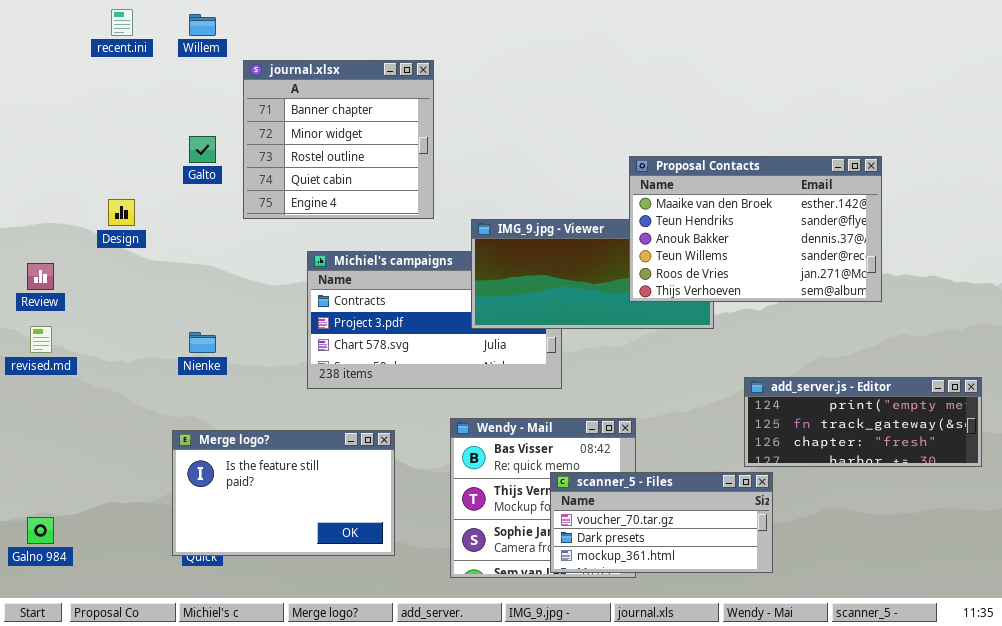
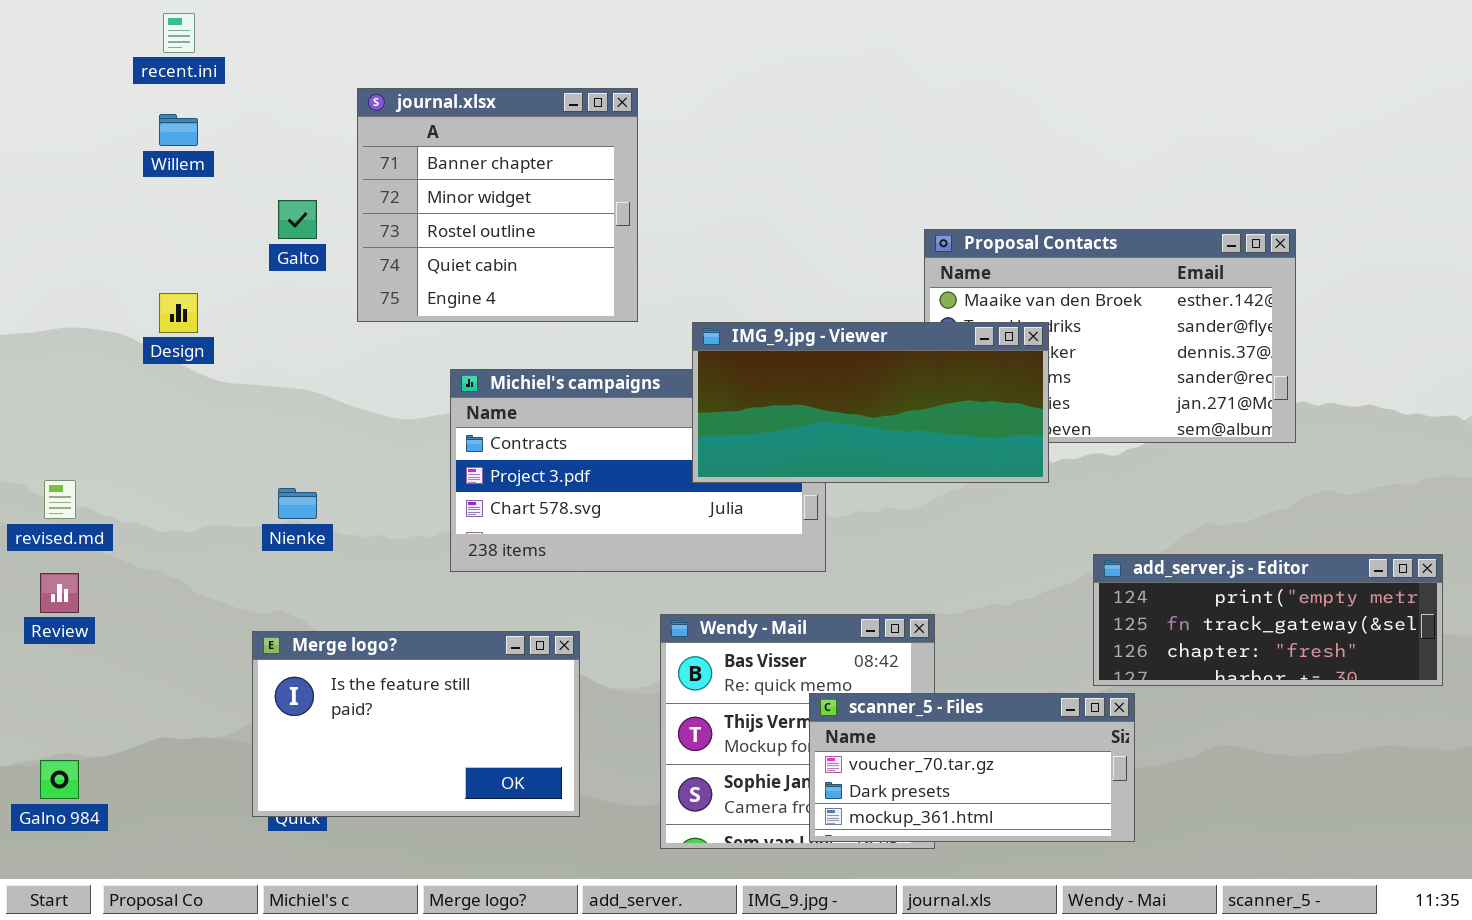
Willem: [189,14,216,36] -> [159,114,198,146], moved
IMG_9.jpg - Viewer: [471,219,714,329] -> [692,322,1049,483], raised
Review: [27,263,54,290] -> [40,573,79,613], moved

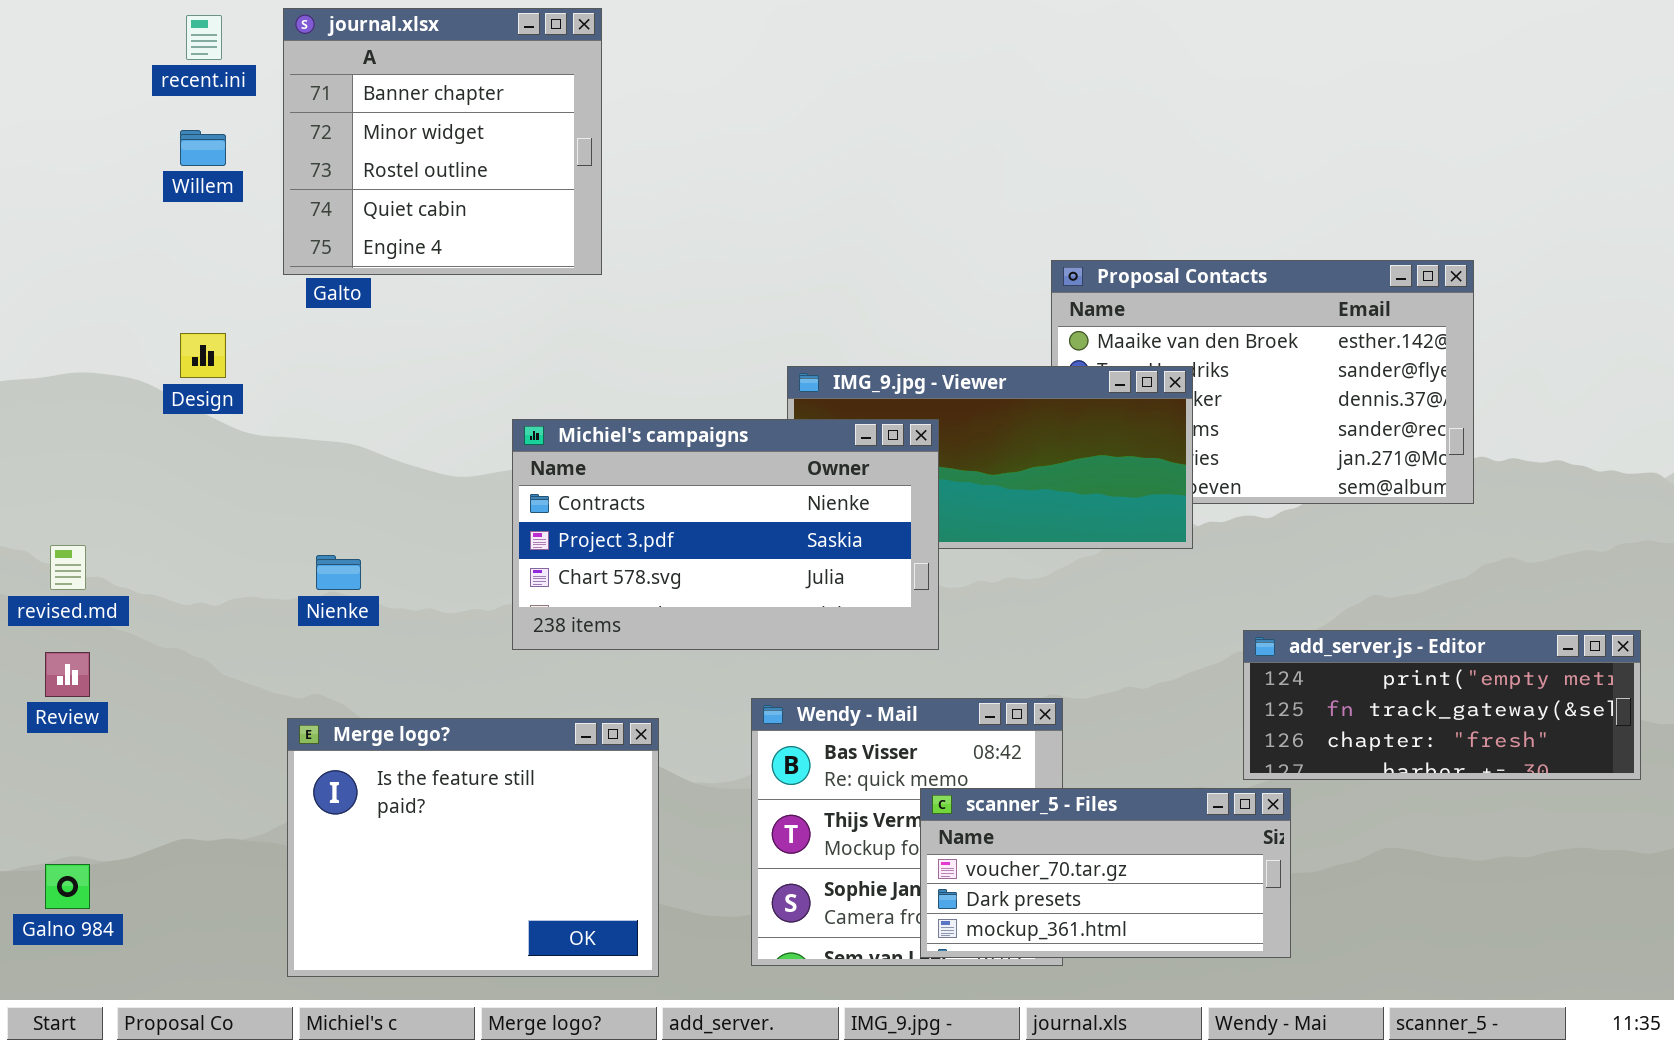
journal.xlsx: [357,88,638,322] -> [283,8,602,275], moved
Michiel's campaigns: [450,369,826,572] -> [512,419,939,650], raised
Merge logo?: [252,631,580,817] -> [287,718,659,977], resized

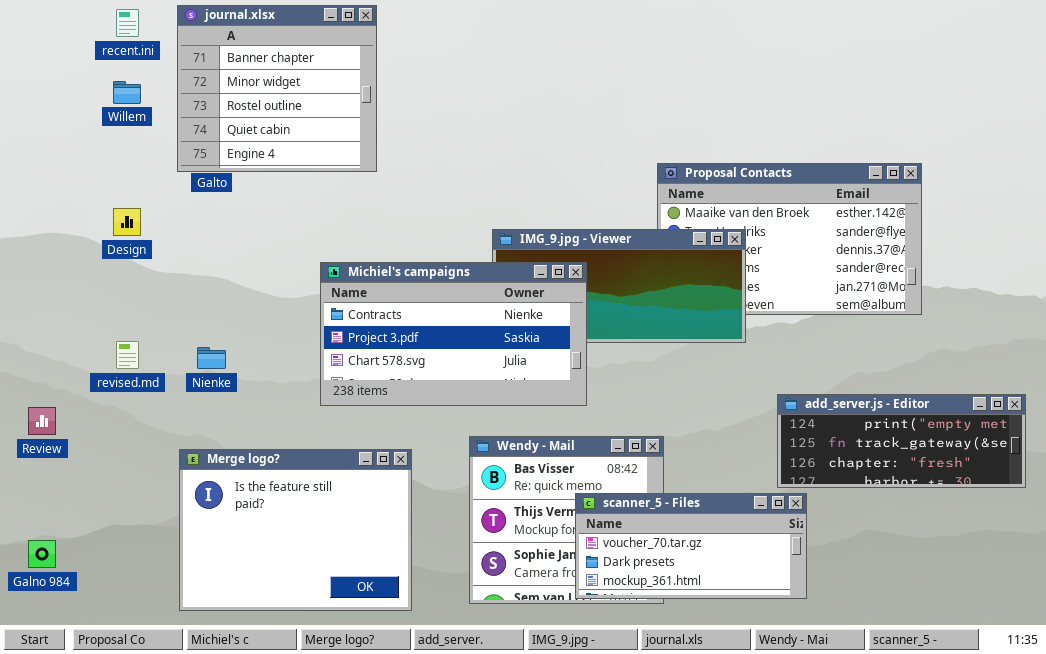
revised.md: [50,545,86,590] -> [116,341,139,369], moved

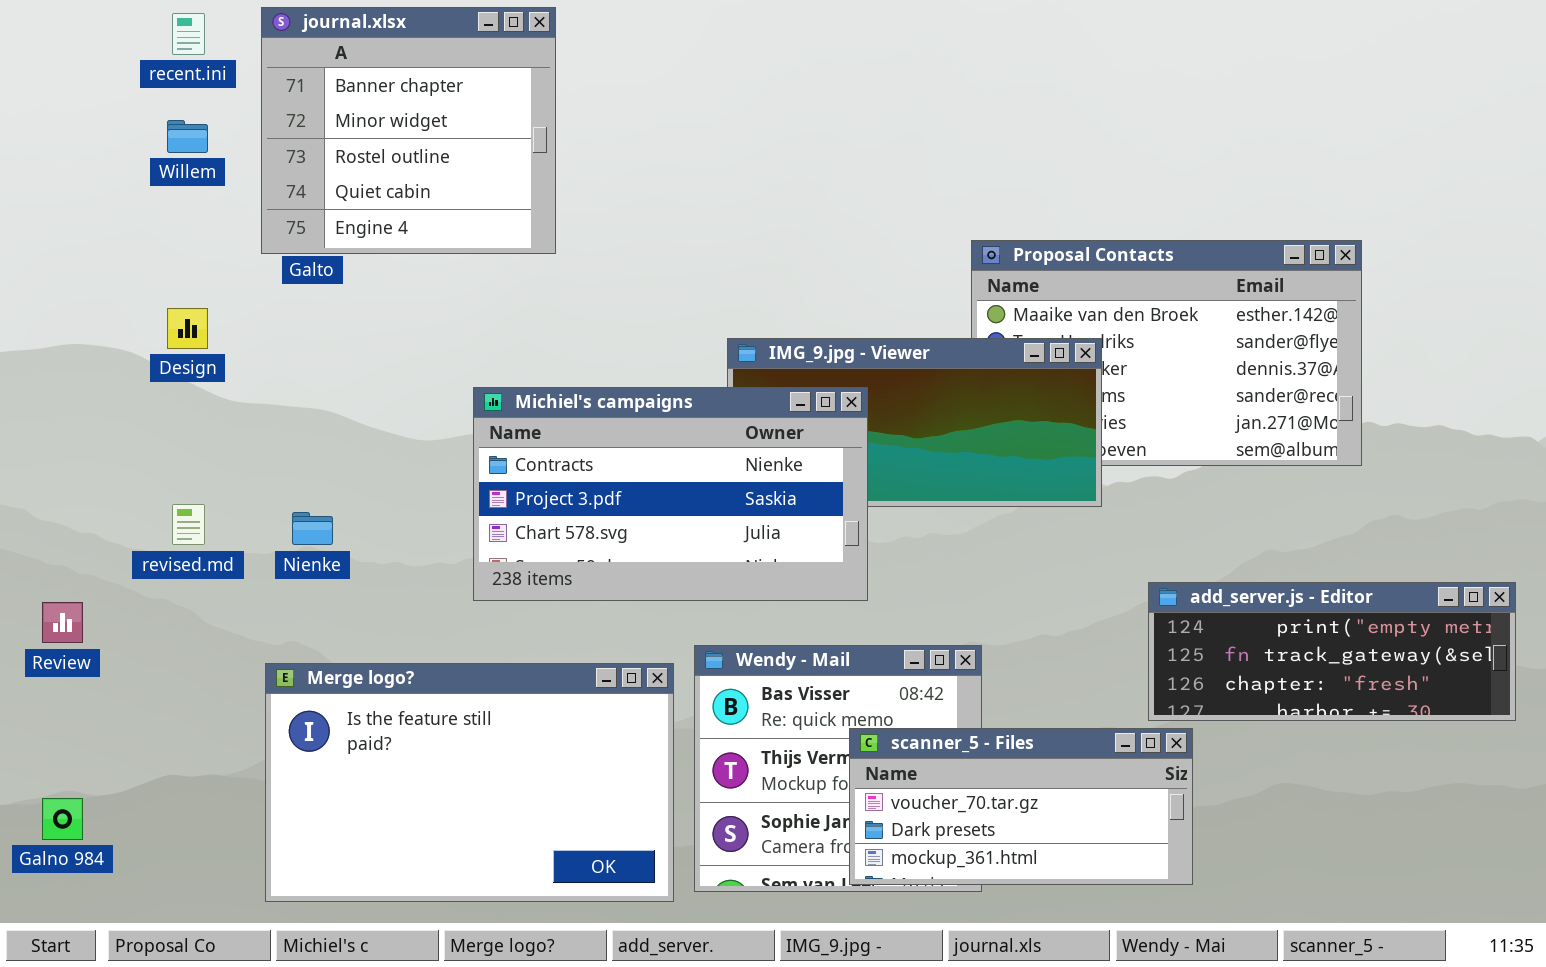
Merge logo?: [179,449,412,611] -> [265,663,674,902], resized

